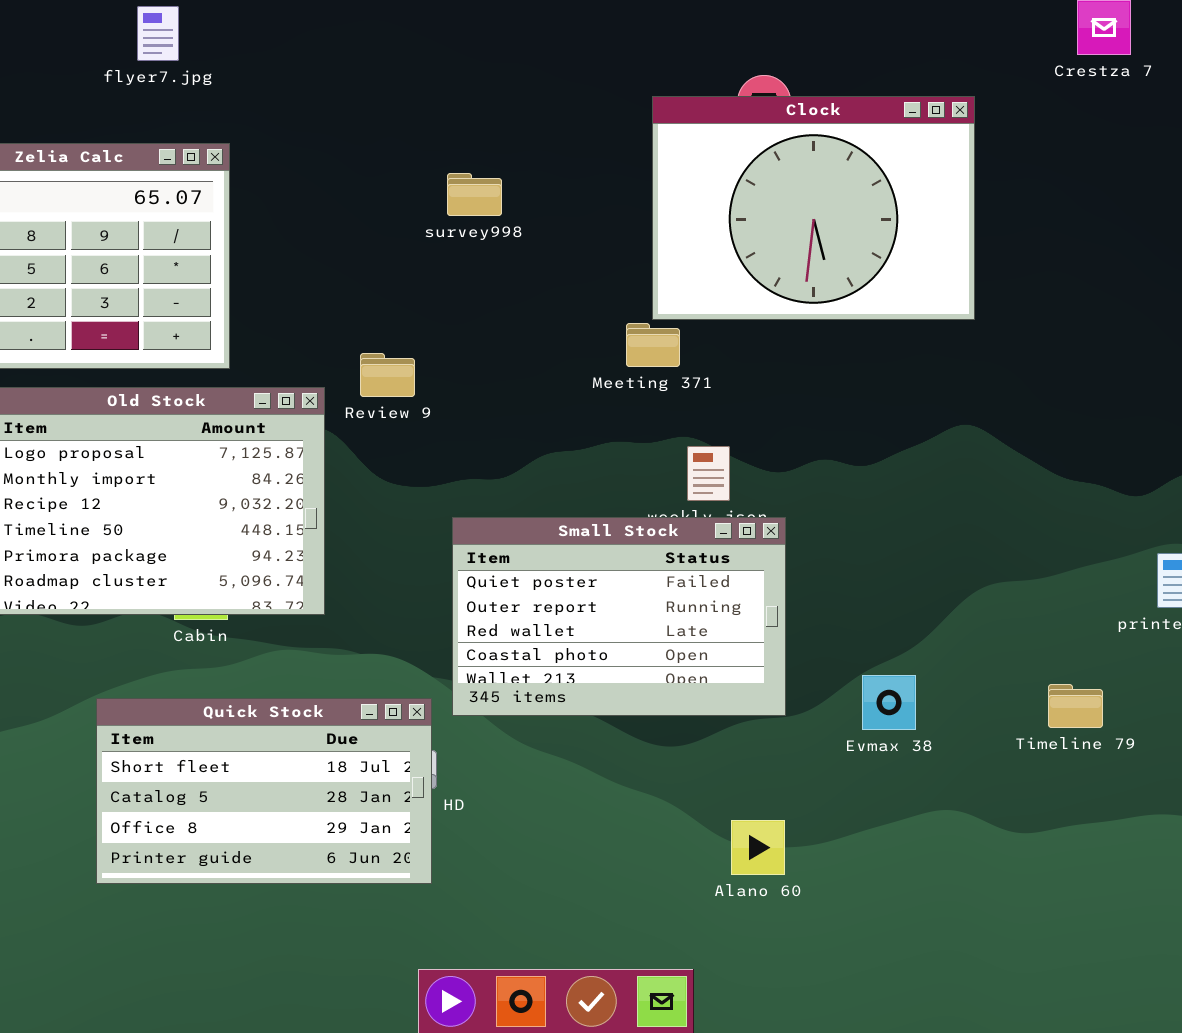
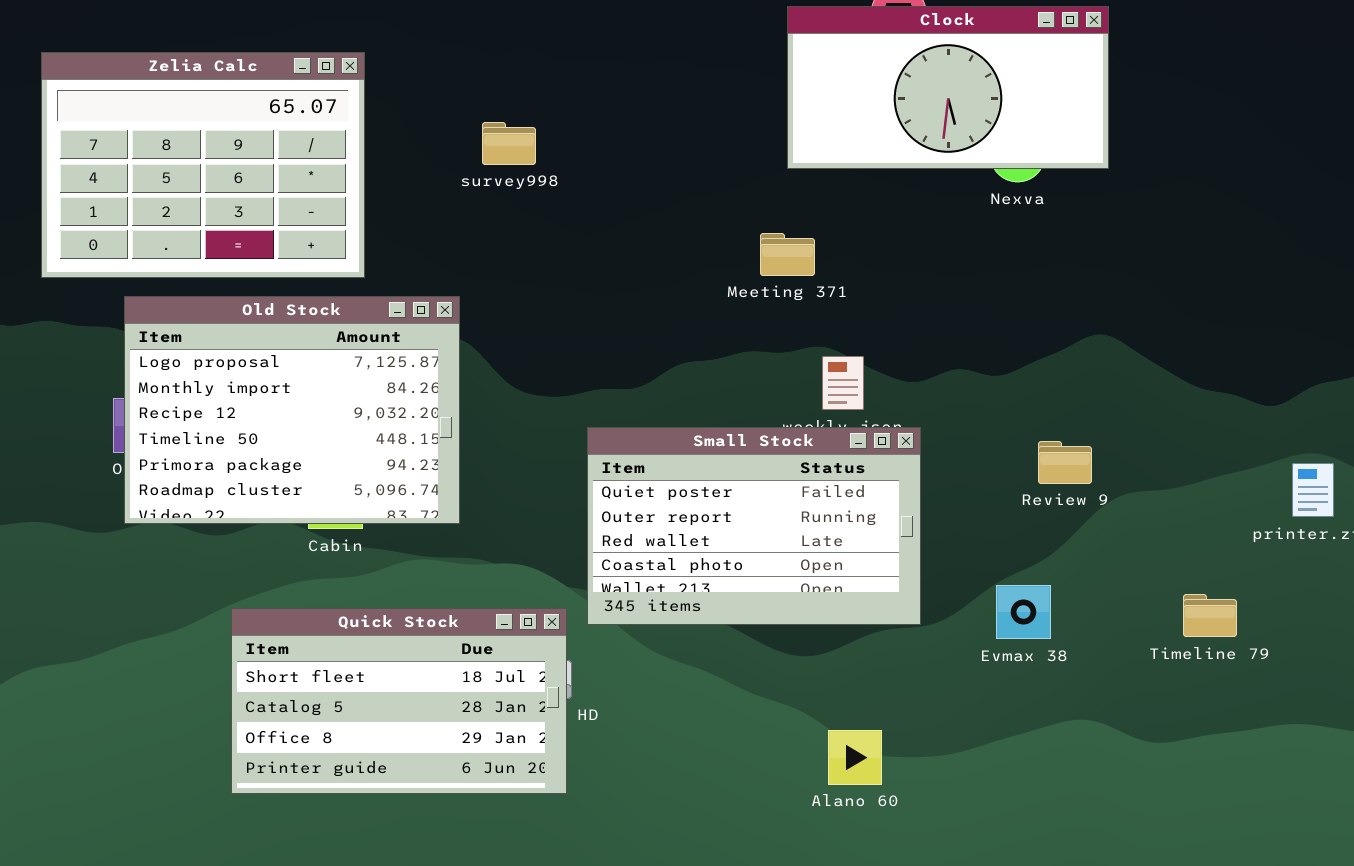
Clock: [652,96,975,320] -> [787,6,1109,169], resized
survey998: [447,173,502,216] -> [482,122,536,165], moved
Review 9: [360,353,415,397] -> [1038,441,1092,484], moved
Alano 60: [731,820,785,875] -> [828,730,882,785], moved

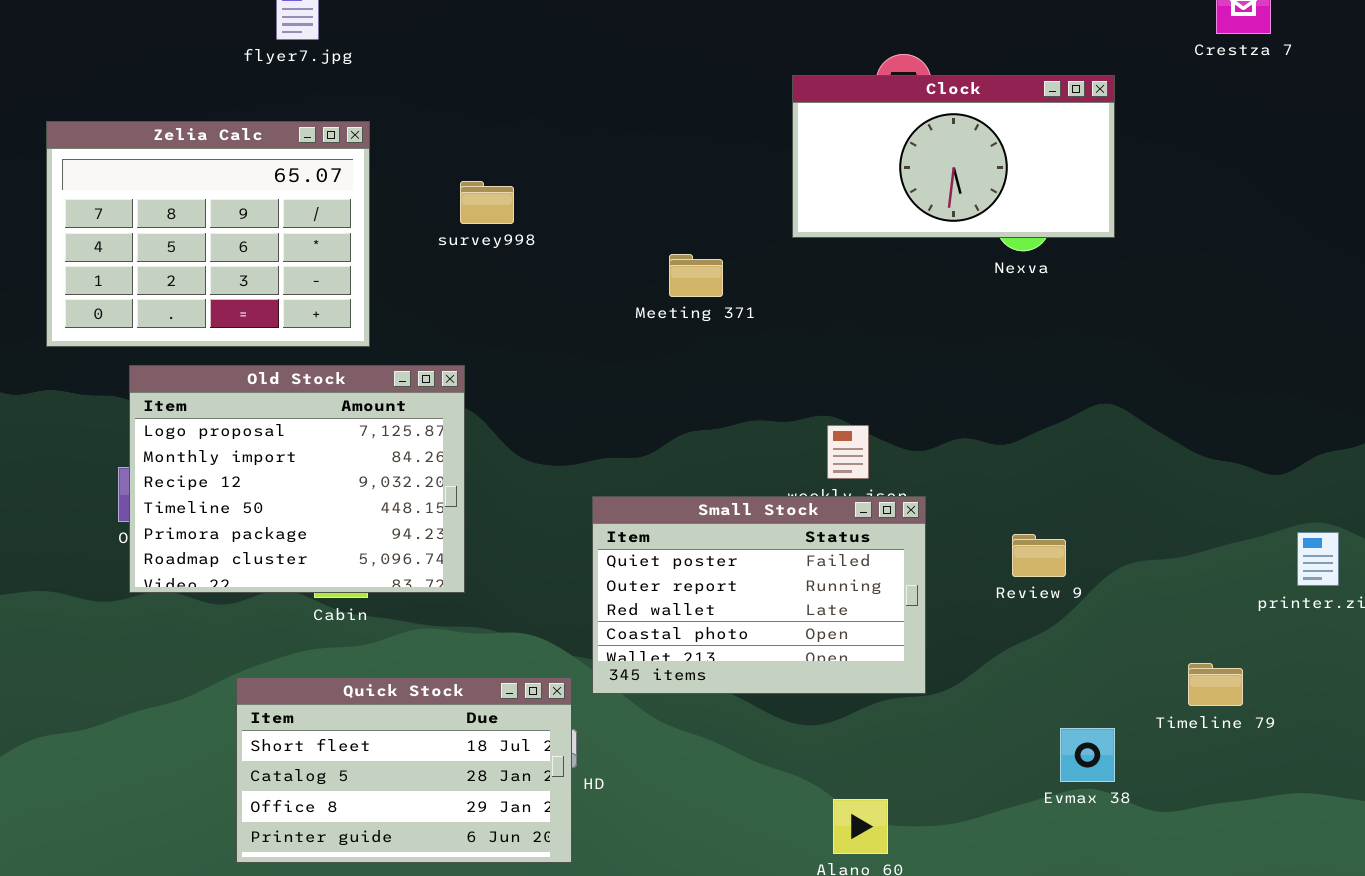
survey998: [482,122,536,165] -> [460,181,514,224], moved
Meeting 371: [760,233,815,276] -> [669,254,723,297], moved
Review 9: [1038,441,1092,484] -> [1012,534,1066,577], moved
Evmax 38: [996,585,1051,639] -> [1060,728,1115,782], moved

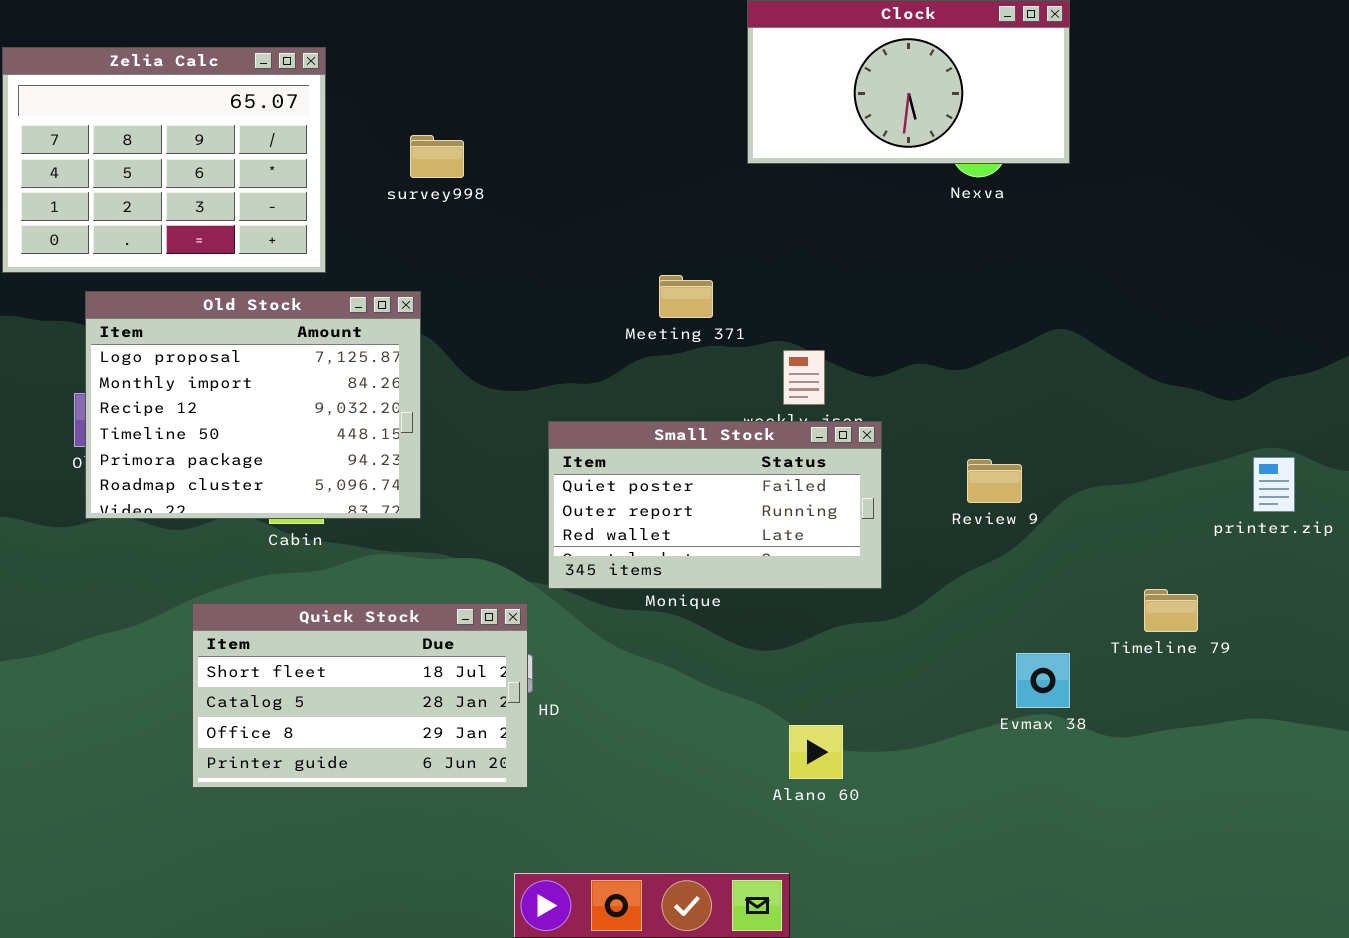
survey998: [460,181,514,224] -> [410,135,464,178], moved
Meeting 371: [669,254,723,297] -> [659,275,713,318], moved
Small Stock: [592,496,926,694] -> [548,421,882,589], resized

